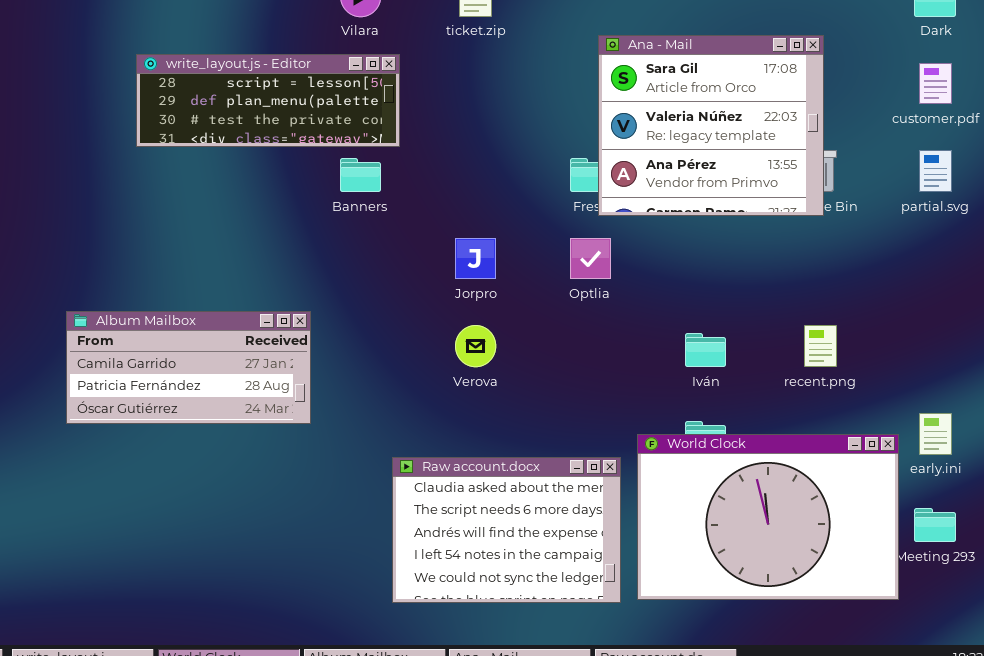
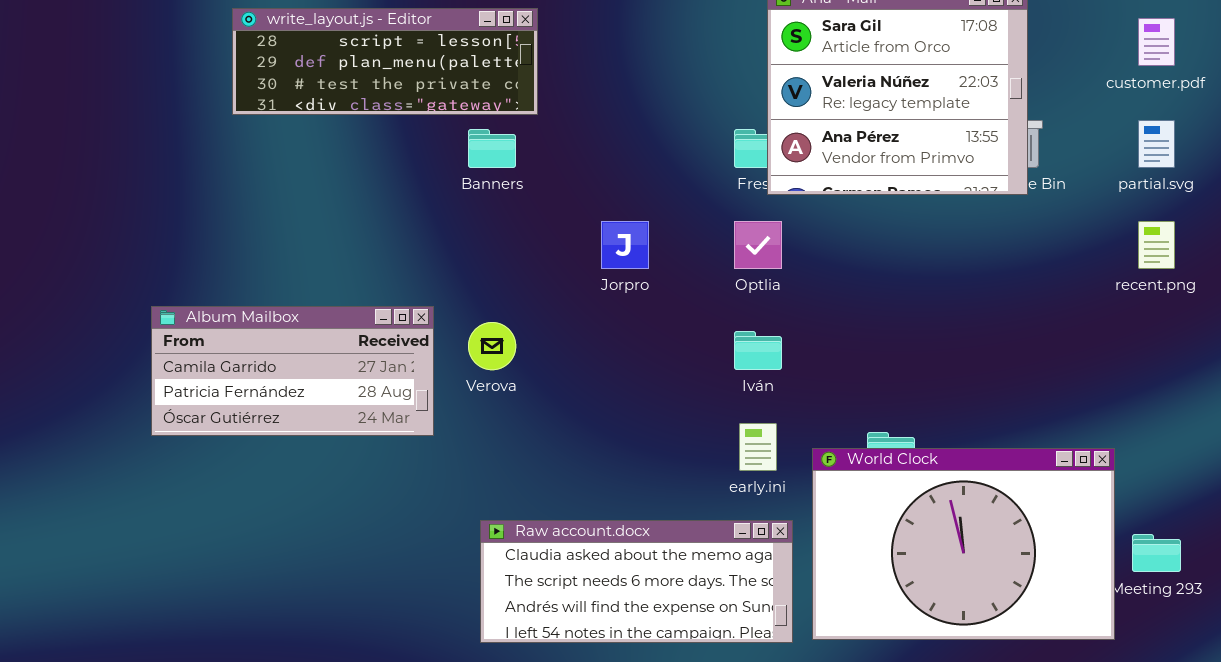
Verova: [455,325,496,367] -> [468,322,516,370], moved
recent.png: [804,325,837,367] -> [1138,221,1175,269], moved
Iván: [685,333,726,367] -> [734,331,782,370], moved
early.ini: [919,413,952,455] -> [739,423,777,471], moved
Raw account.docx: [392,457,621,603] -> [480,520,793,643], resized

